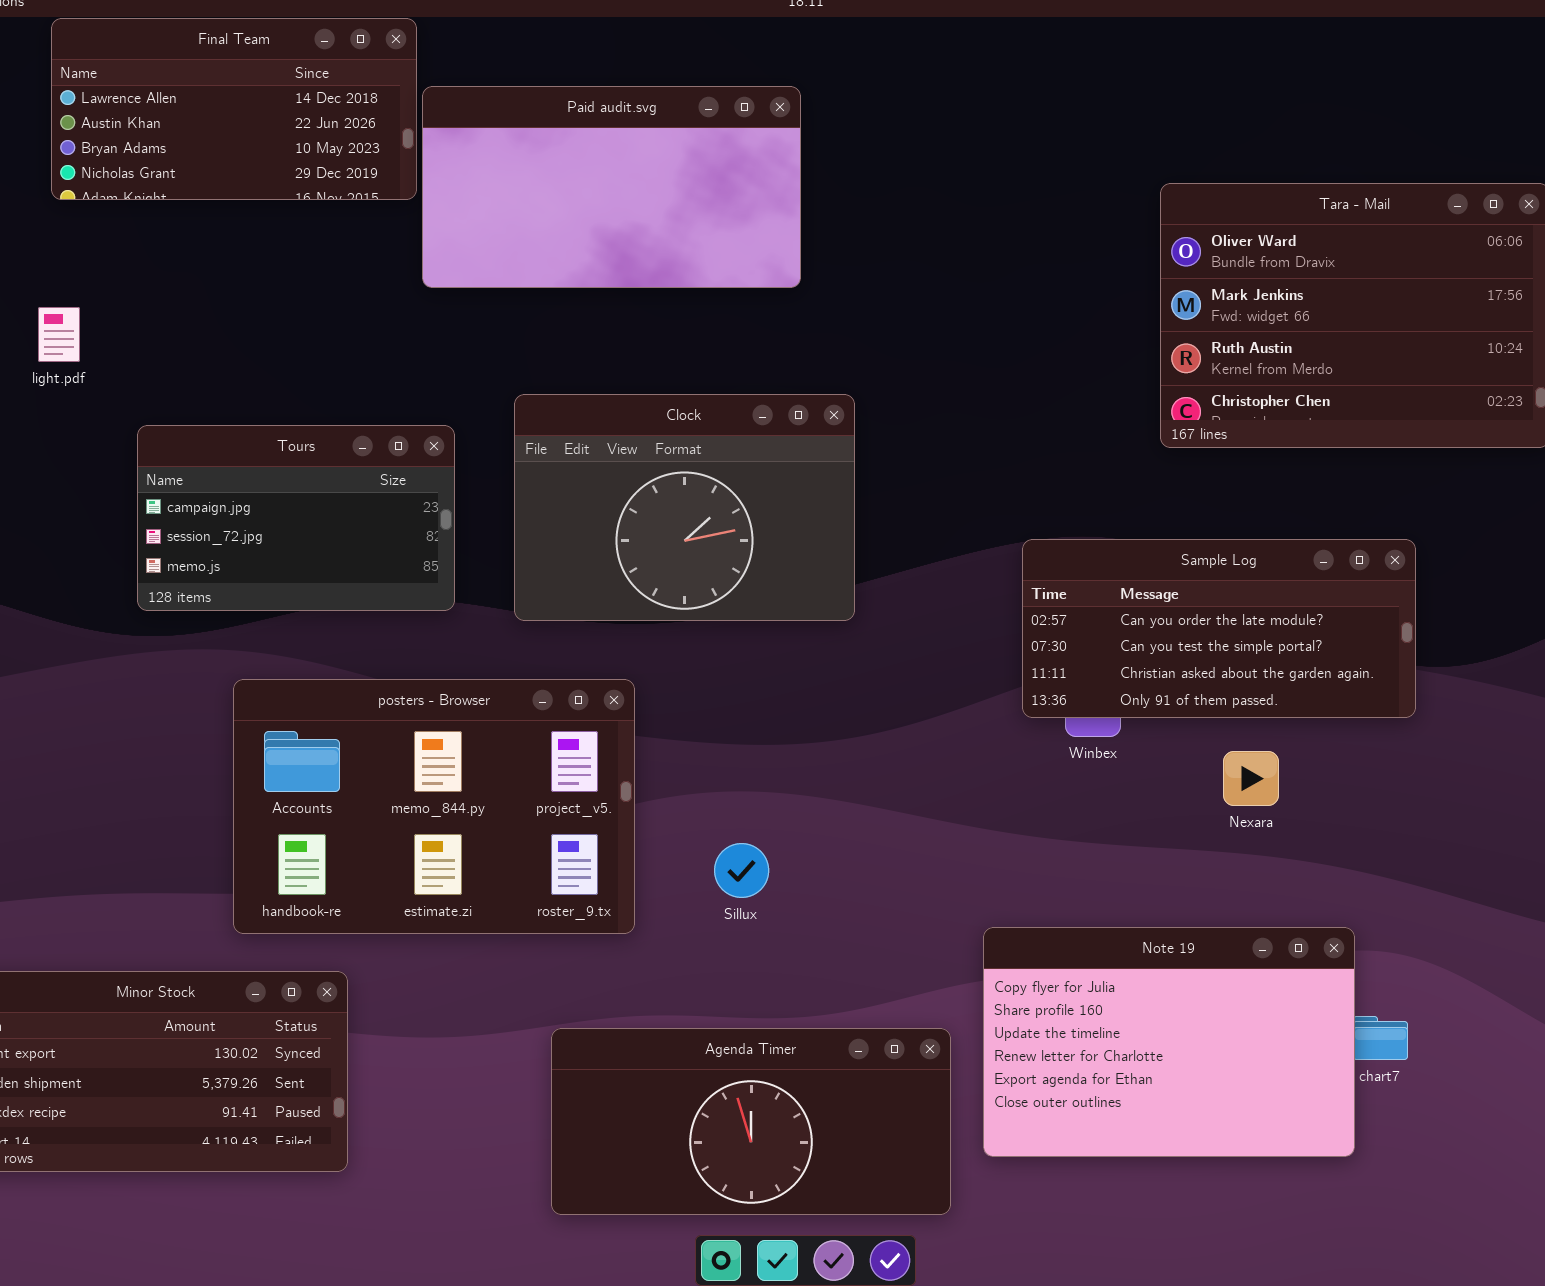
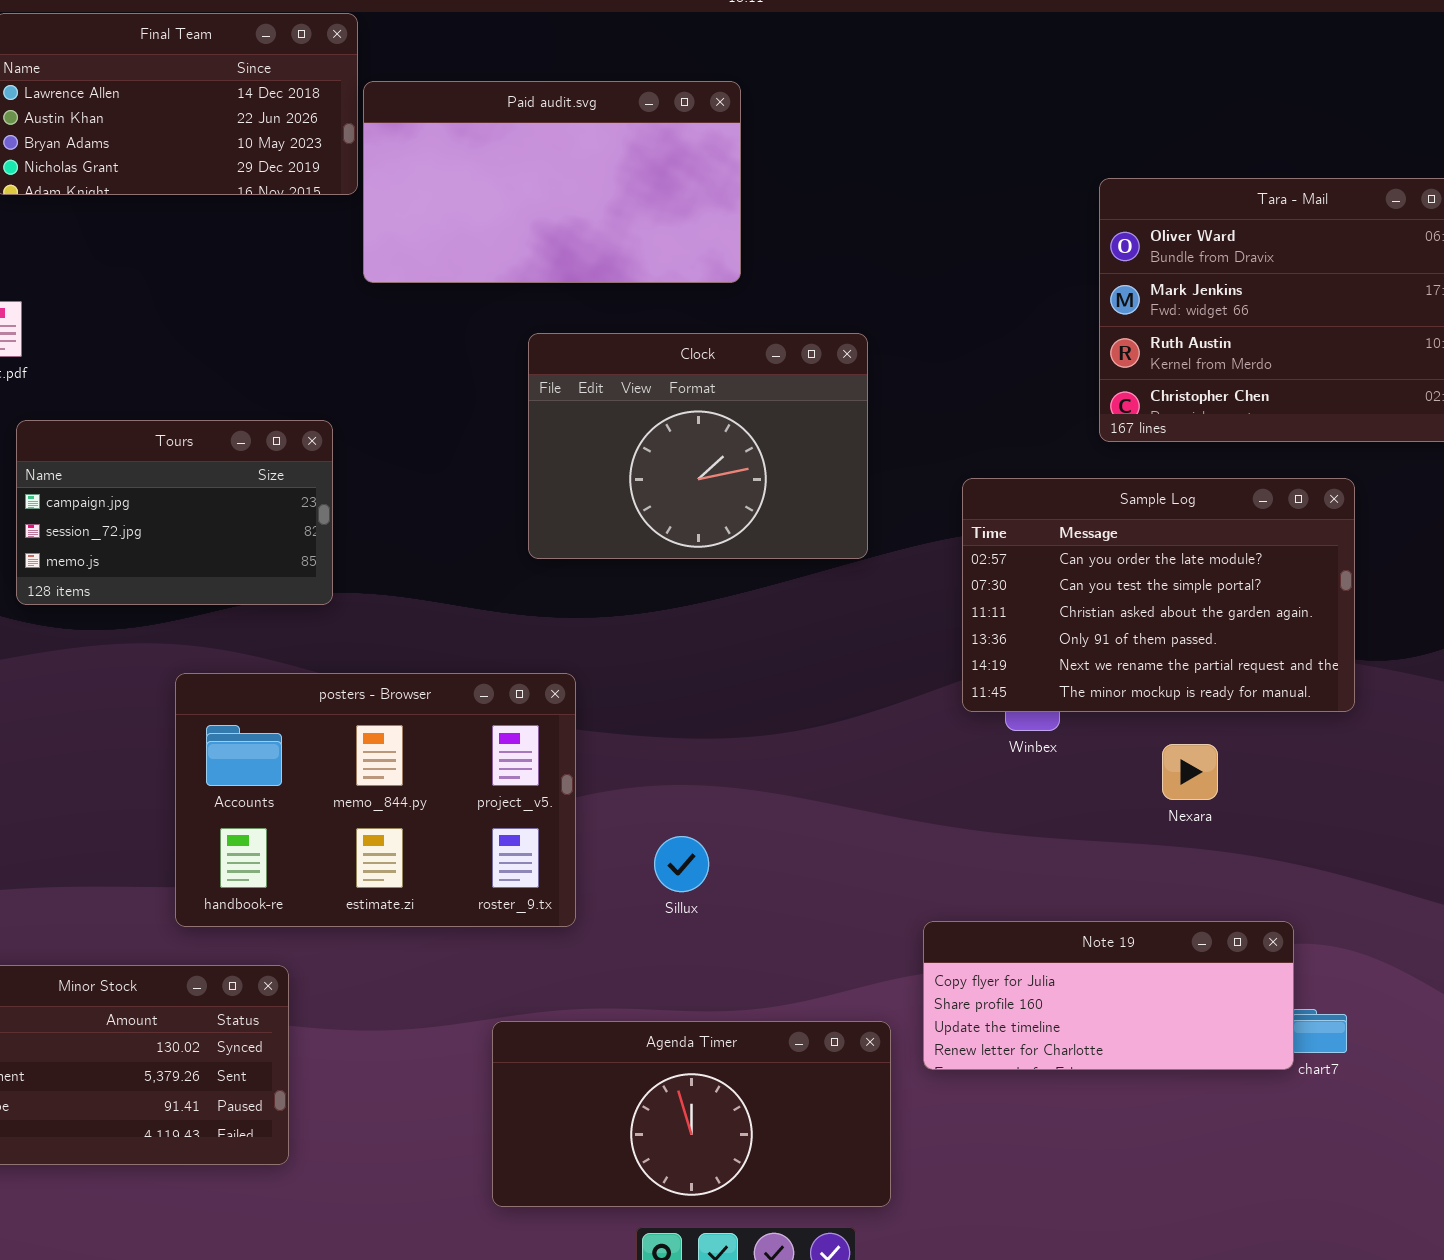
Clock: [514,394,855,621] -> [528,333,868,559], moved
Tours: [137,425,455,611] -> [16,420,333,605], moved
Sample Log: [1022,539,1416,718] -> [962,478,1355,712], resized
Note 19: [983,927,1355,1157] -> [923,921,1294,1070], resized

